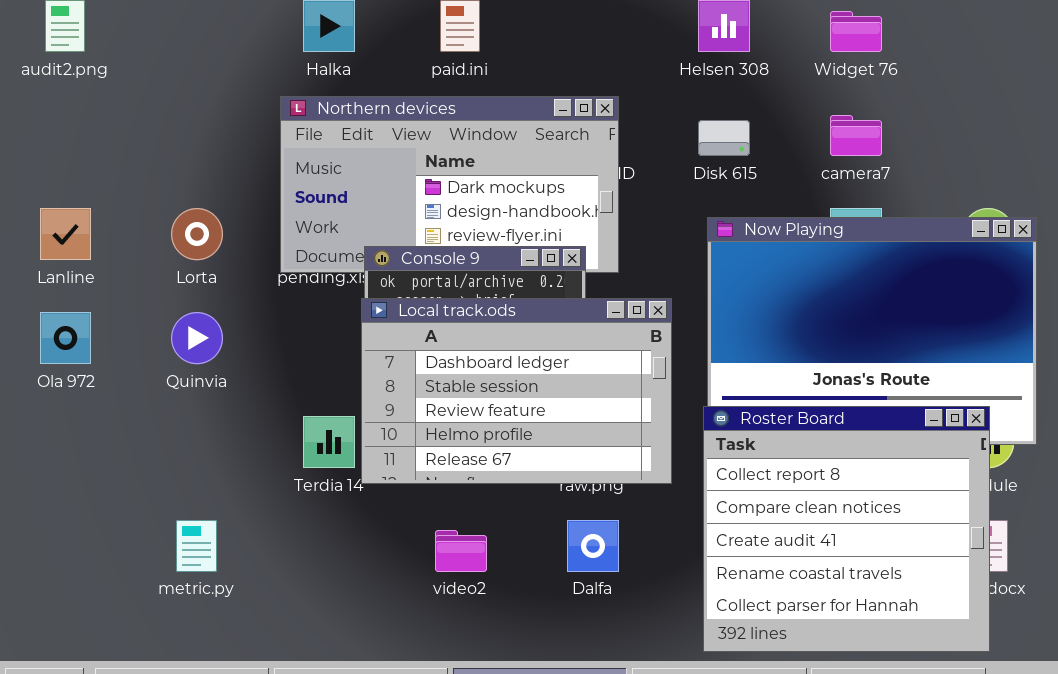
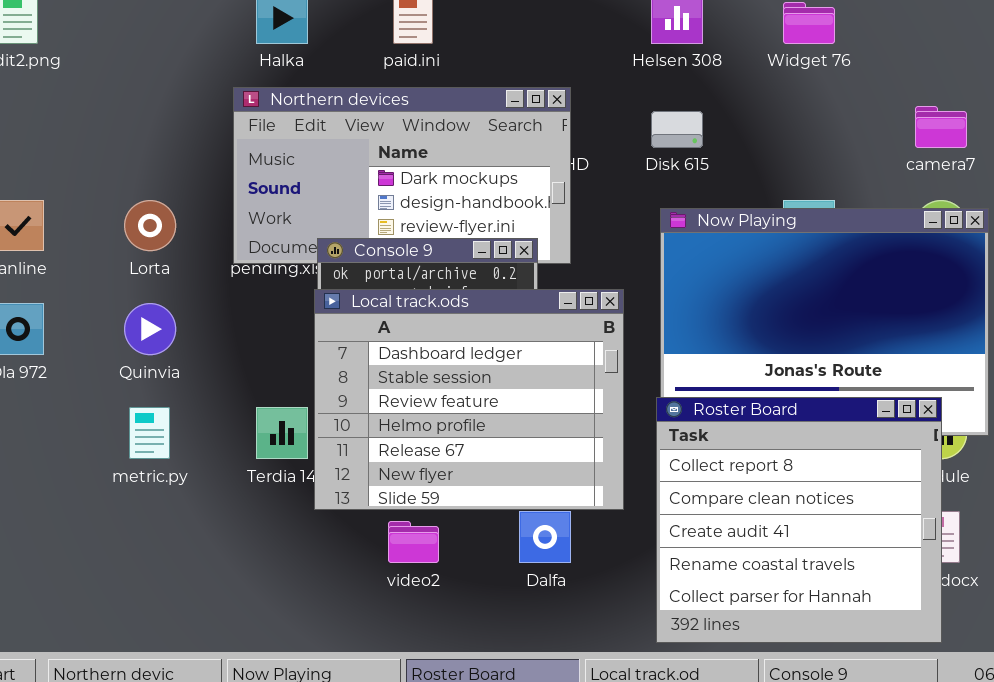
camera7: [830,115,882,156] -> [915,106,967,148], moved
Local track.ods: [361,298,672,484] -> [314,289,624,510], resized
metric.py: [176,520,217,572] -> [129,407,170,459], moved

